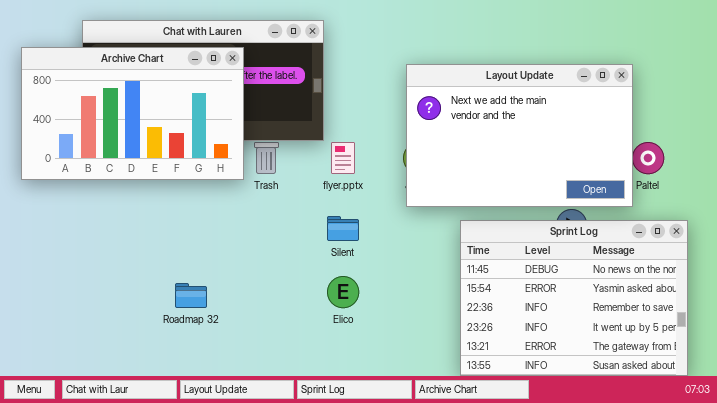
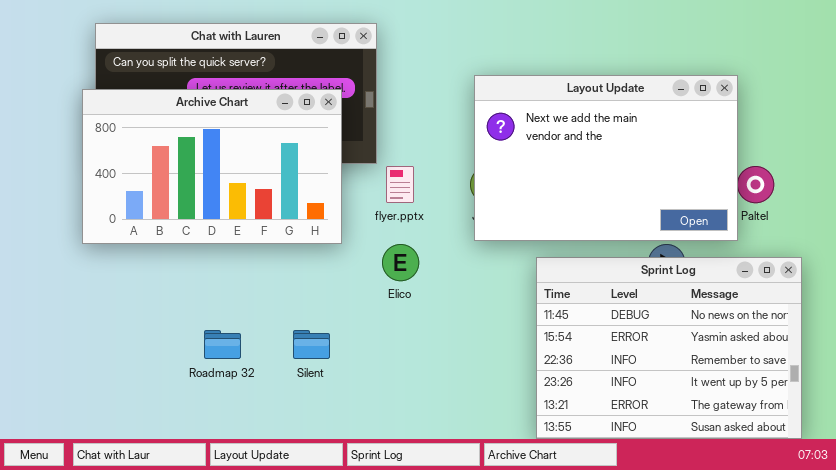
Archive Chart: [21,47,244,180] -> [82,89,342,244], moved
Silent: [327,216,359,241] -> [293,330,330,359], moved
Elico: [327,276,359,308] -> [382,244,419,281], moved

